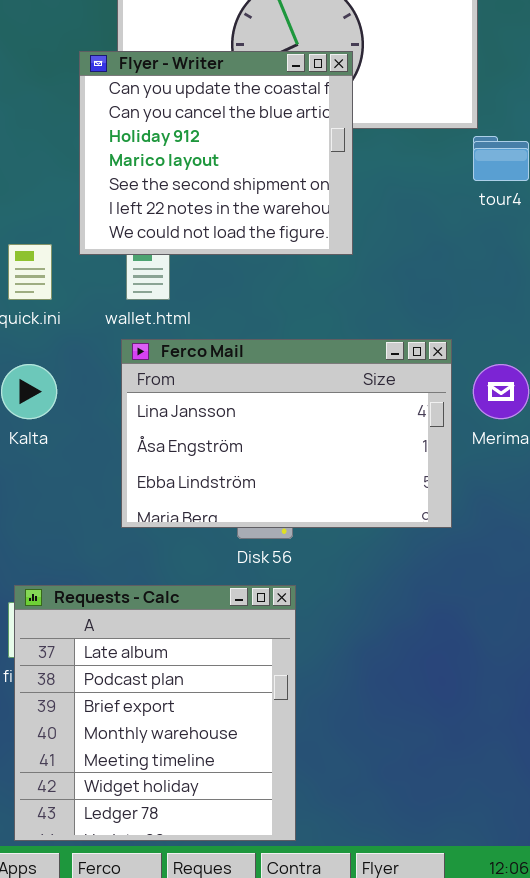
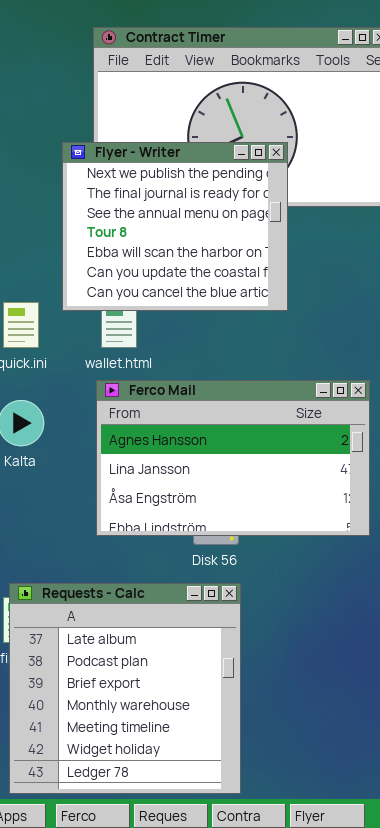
Flyer - Writer: [79,51,353,255] -> [62,142,288,311], scrolled up 5 rows
Ferco Mail: [121,339,452,528] -> [96,380,370,536], scrolled up 1 row

